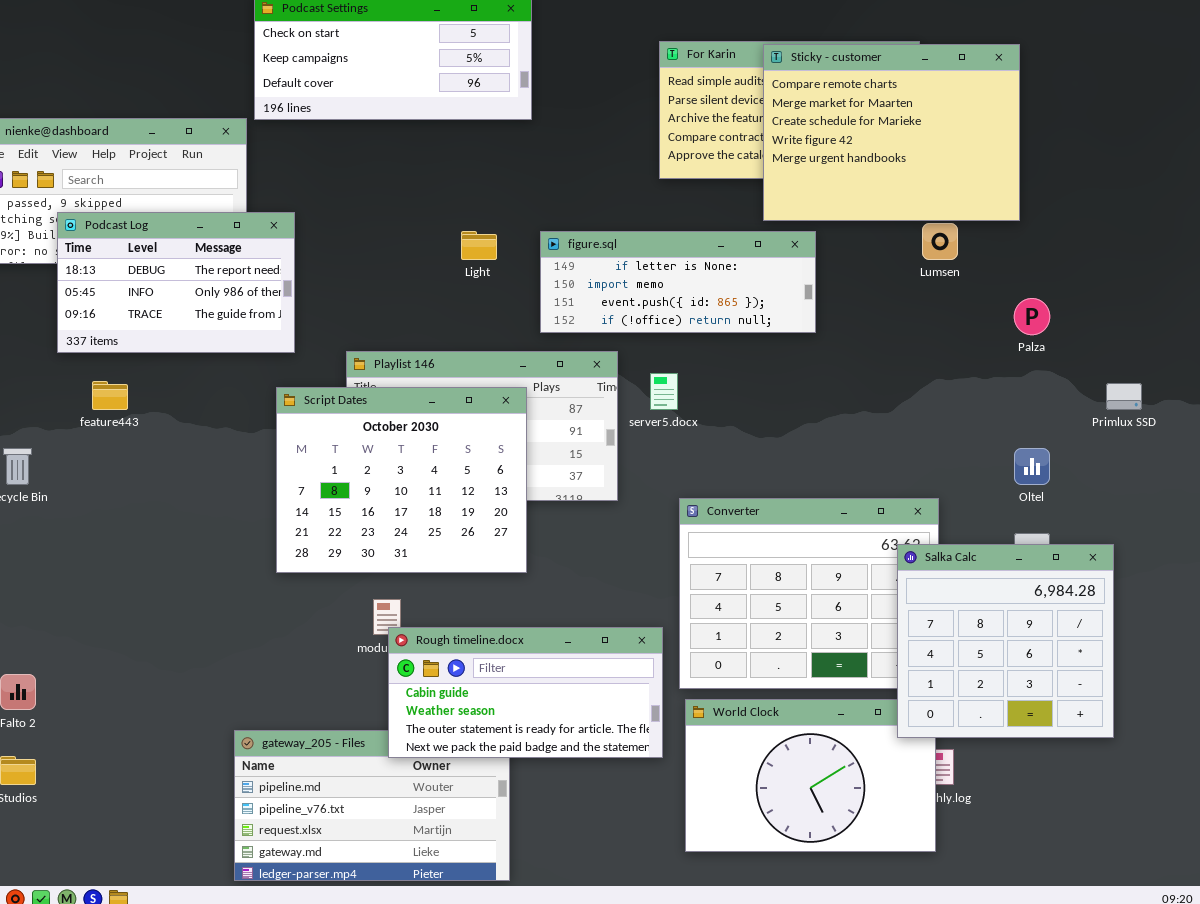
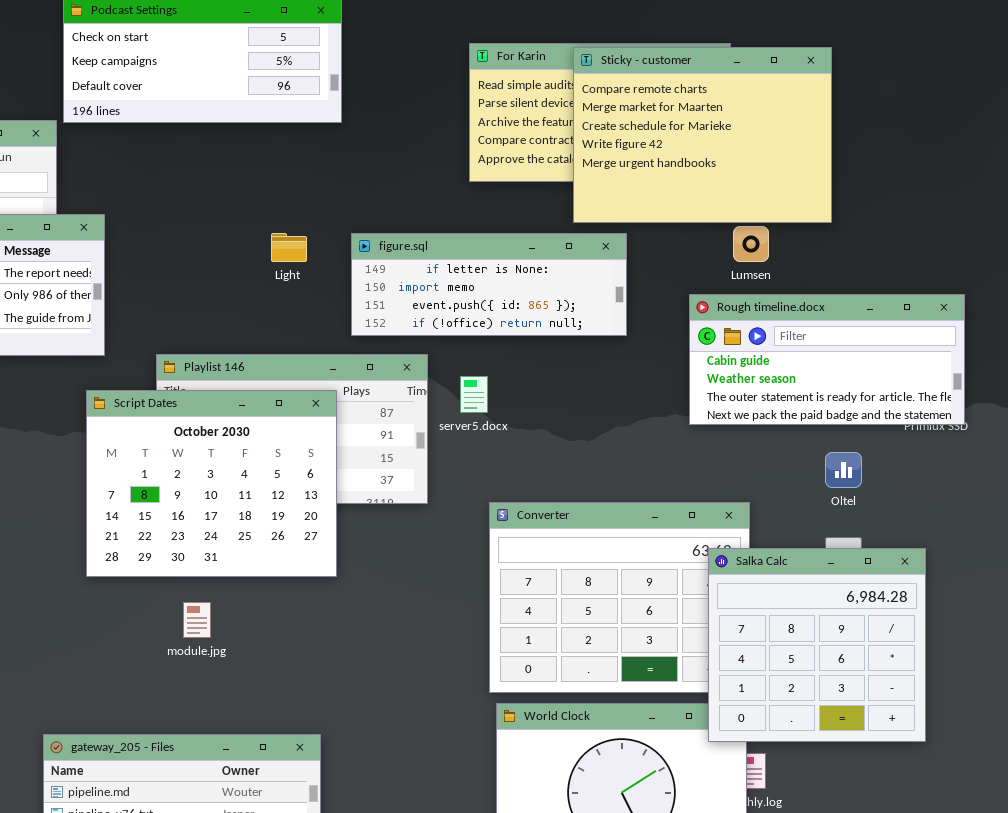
Rough timeline.docx: [388,627,663,758] -> [689,294,965,425], moved

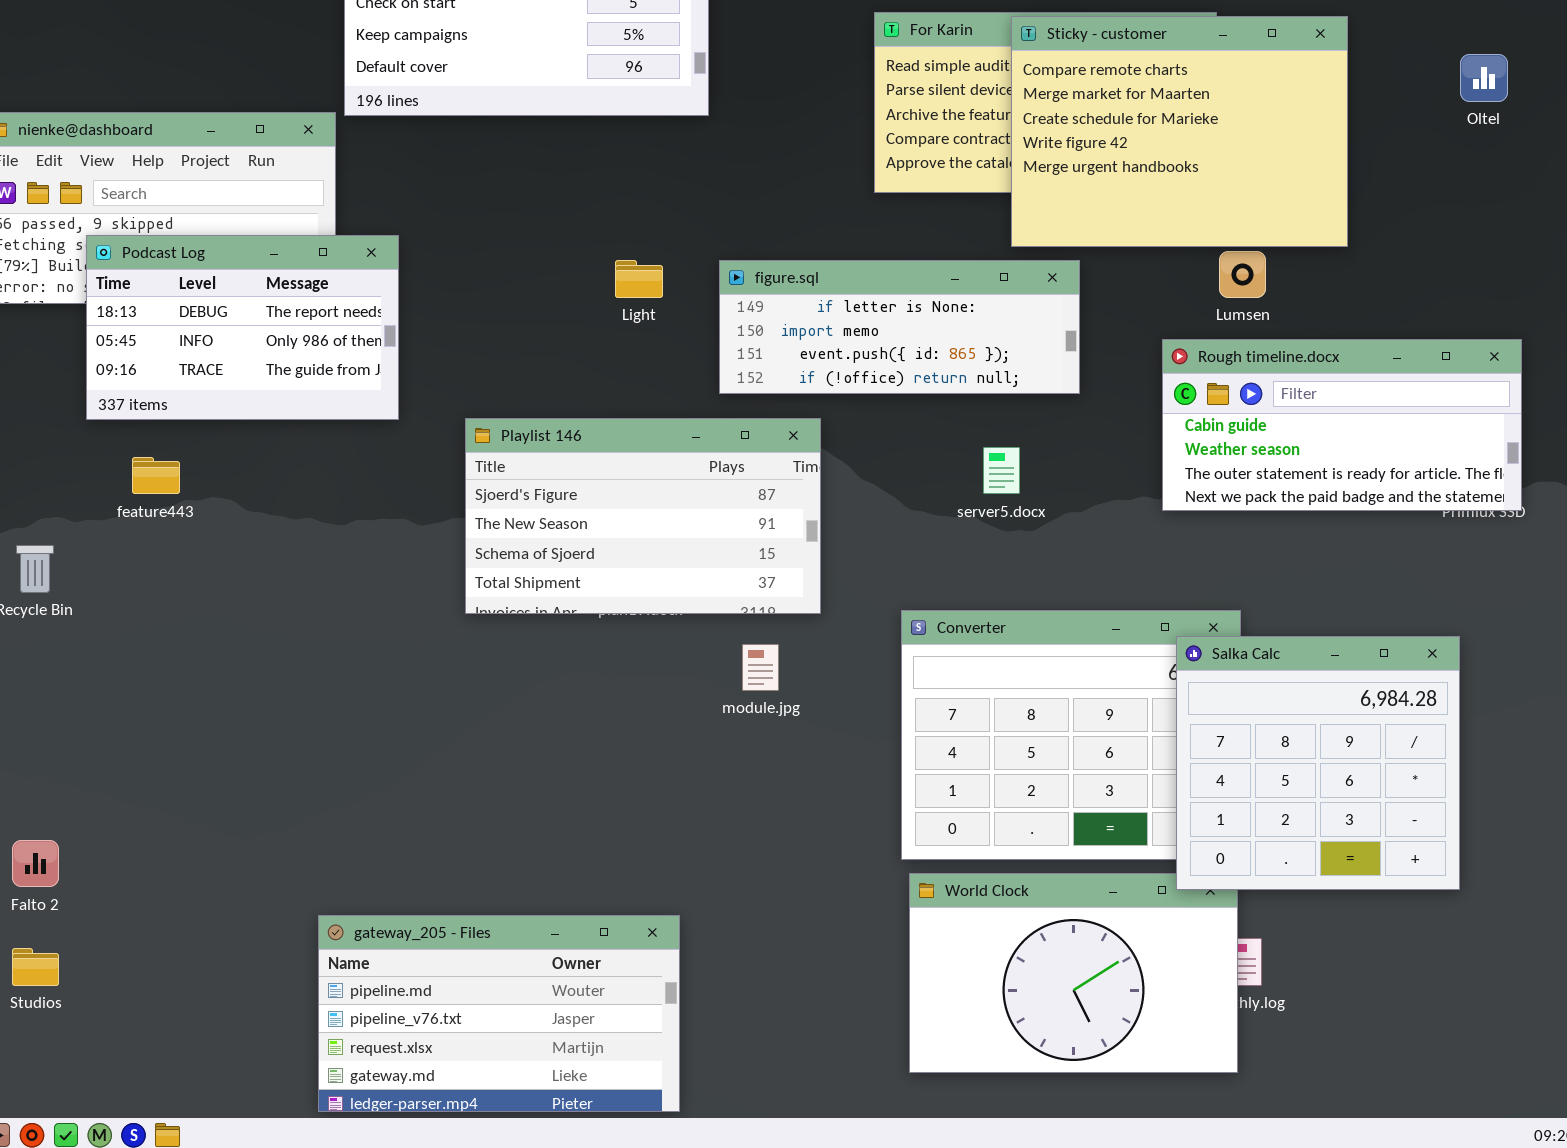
server5.docx: [460,376,488,413] -> [983,447,1020,494], moved
Script Dates: [86,390,337,577] -> none, closed
Oltel: [825,452,862,488] -> [1460,54,1508,102], moved
Salka Calc: [708,548,926,742] -> [1176,636,1460,890], moved
module.jpg: [183,602,211,638] -> [742,644,779,691], moved

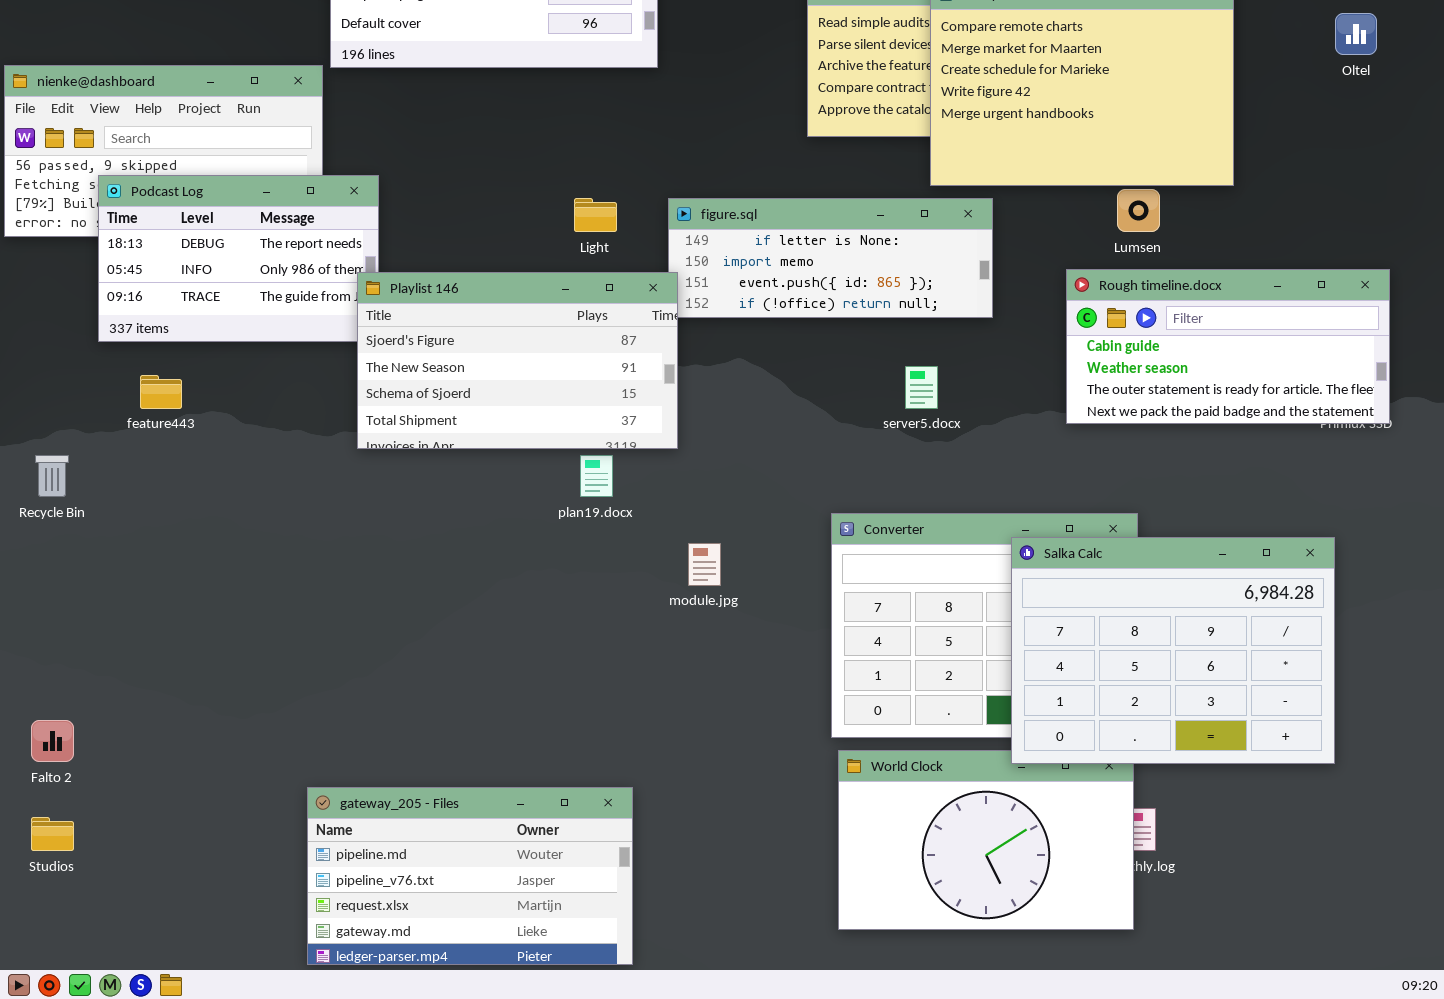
Playlist 146: [465,418,821,614] -> [357,272,678,449], moved
Salka Calc: [1176,636,1460,890] -> [1011,537,1335,764], resized

